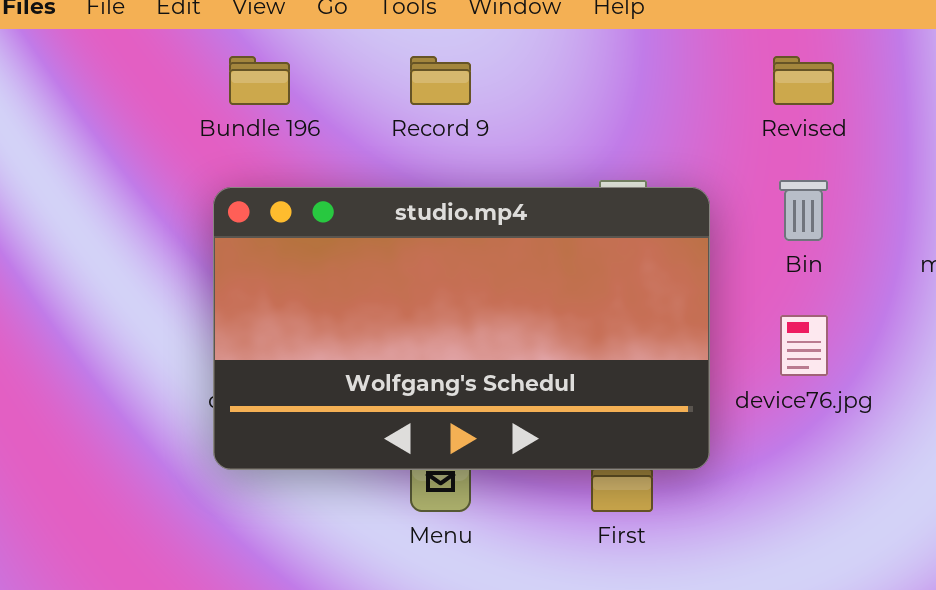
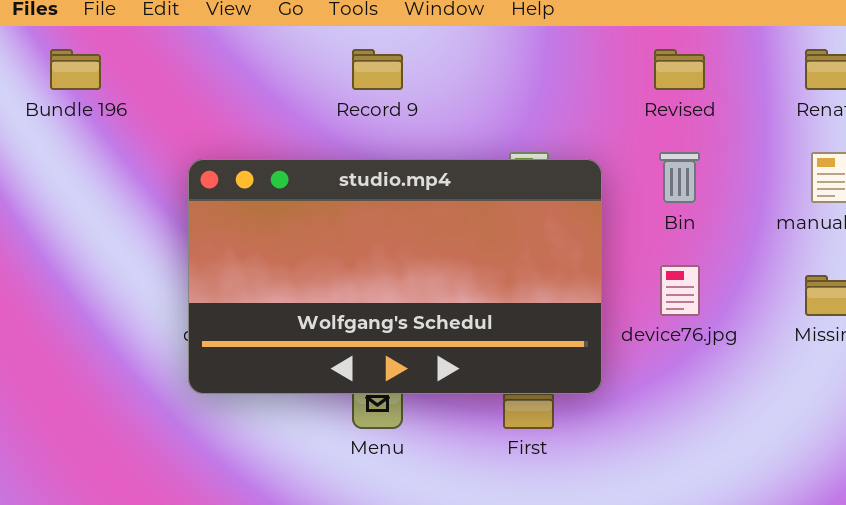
Bundle 196: [229,56,290,105] -> [50,49,101,90], moved

